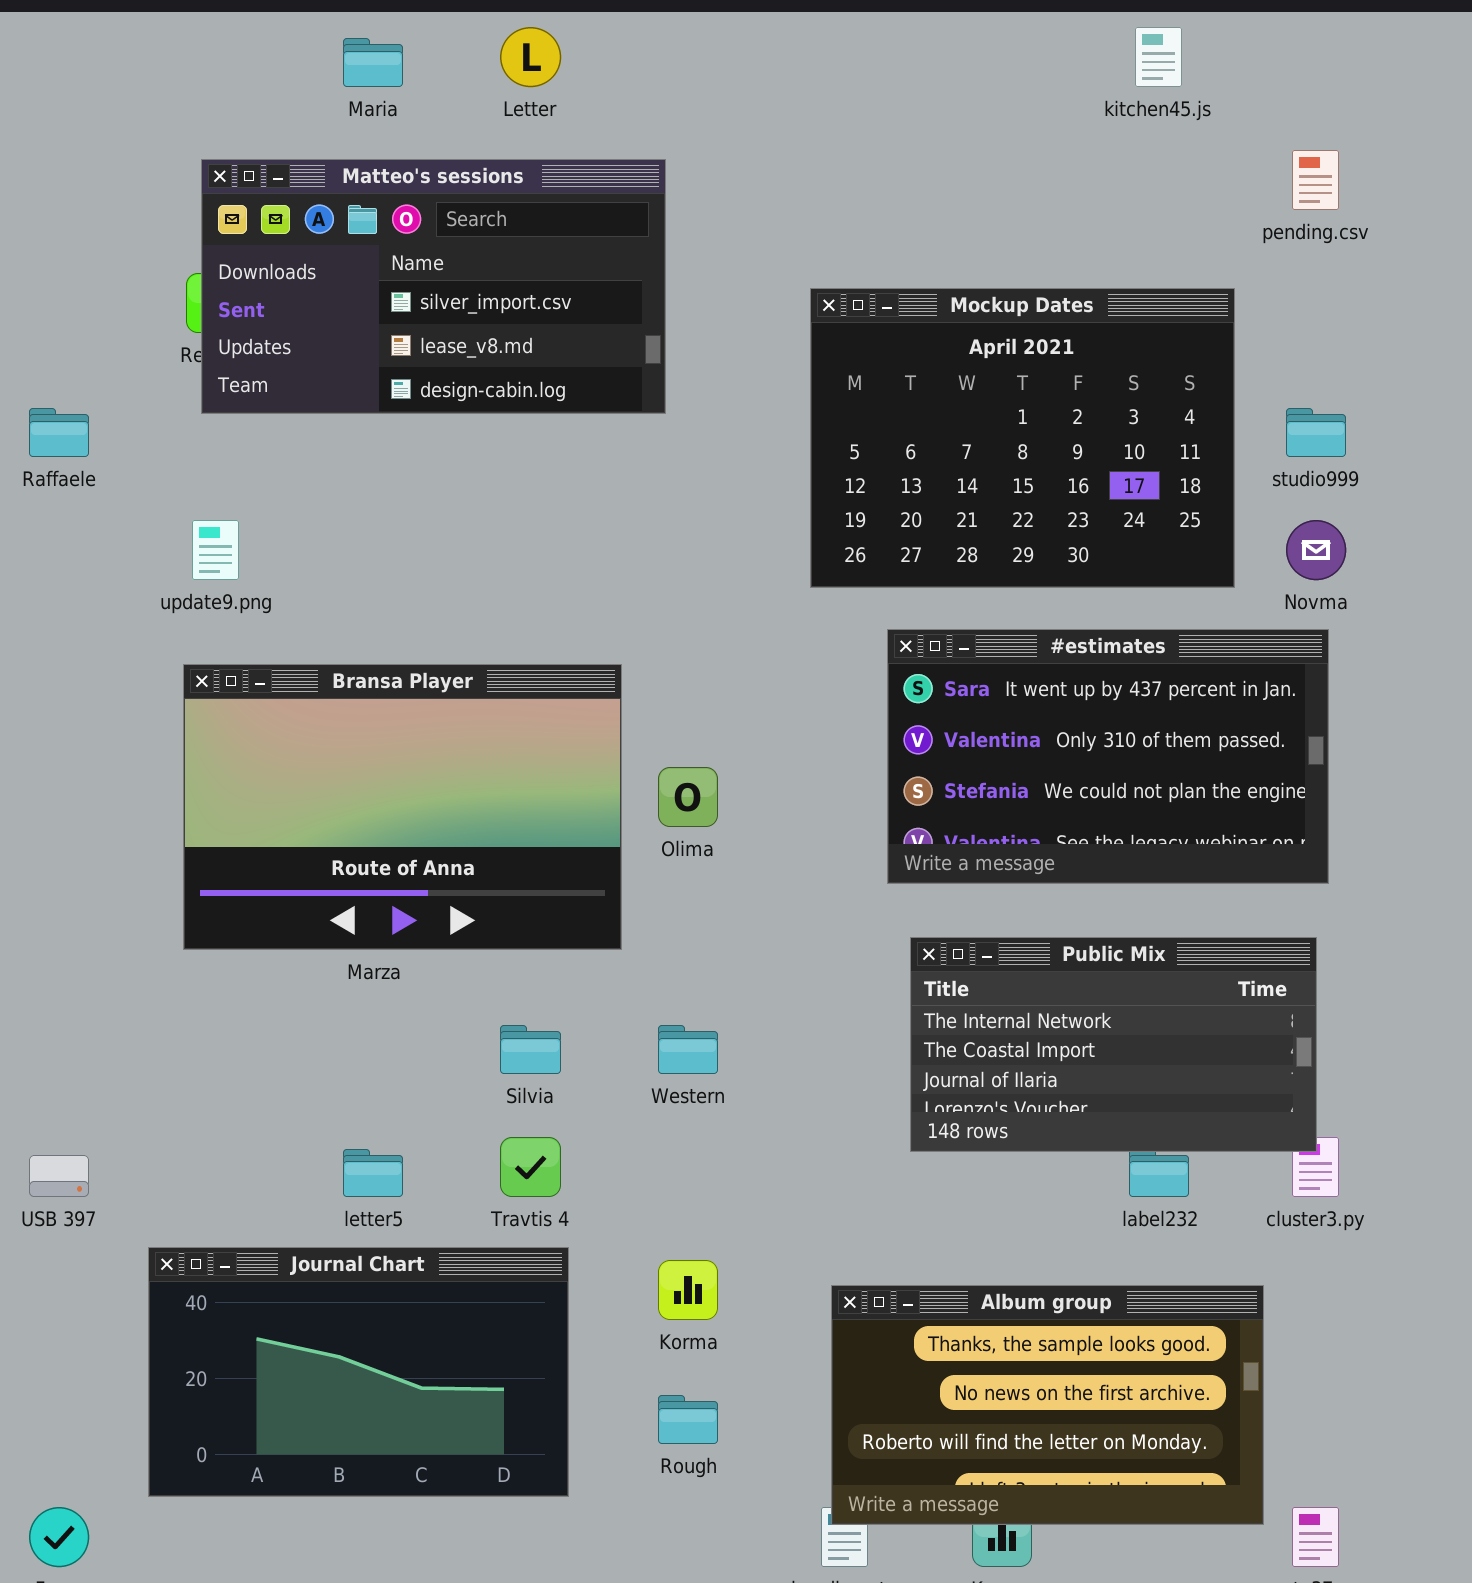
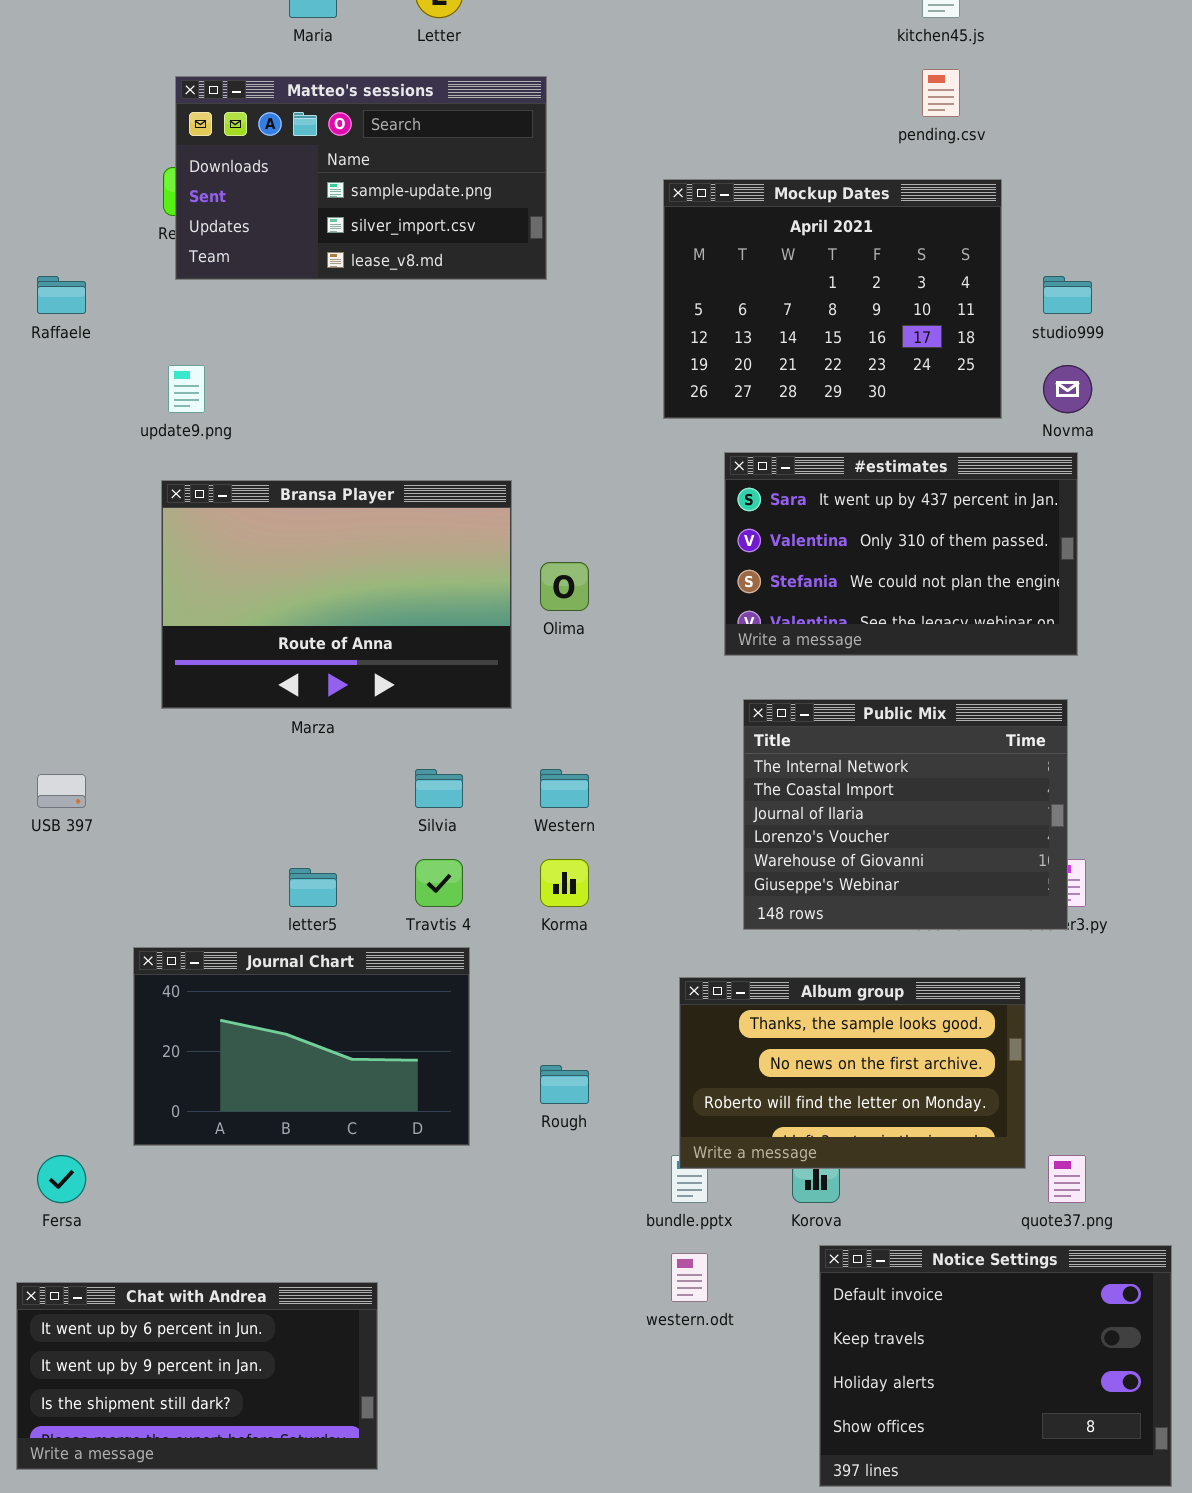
pending.csv: [1292,150,1339,210] -> [922,69,960,117], moved
Matteo's sessions: [201,159,666,414] -> [175,76,547,280], scrolled up 1 row
Public Mix: [910,937,1317,1152] -> [743,699,1068,930], resized
USB 397: [29,1155,89,1197] -> [37,774,86,808], moved
Korma: [658,1260,718,1320] -> [540,859,589,907], moved

